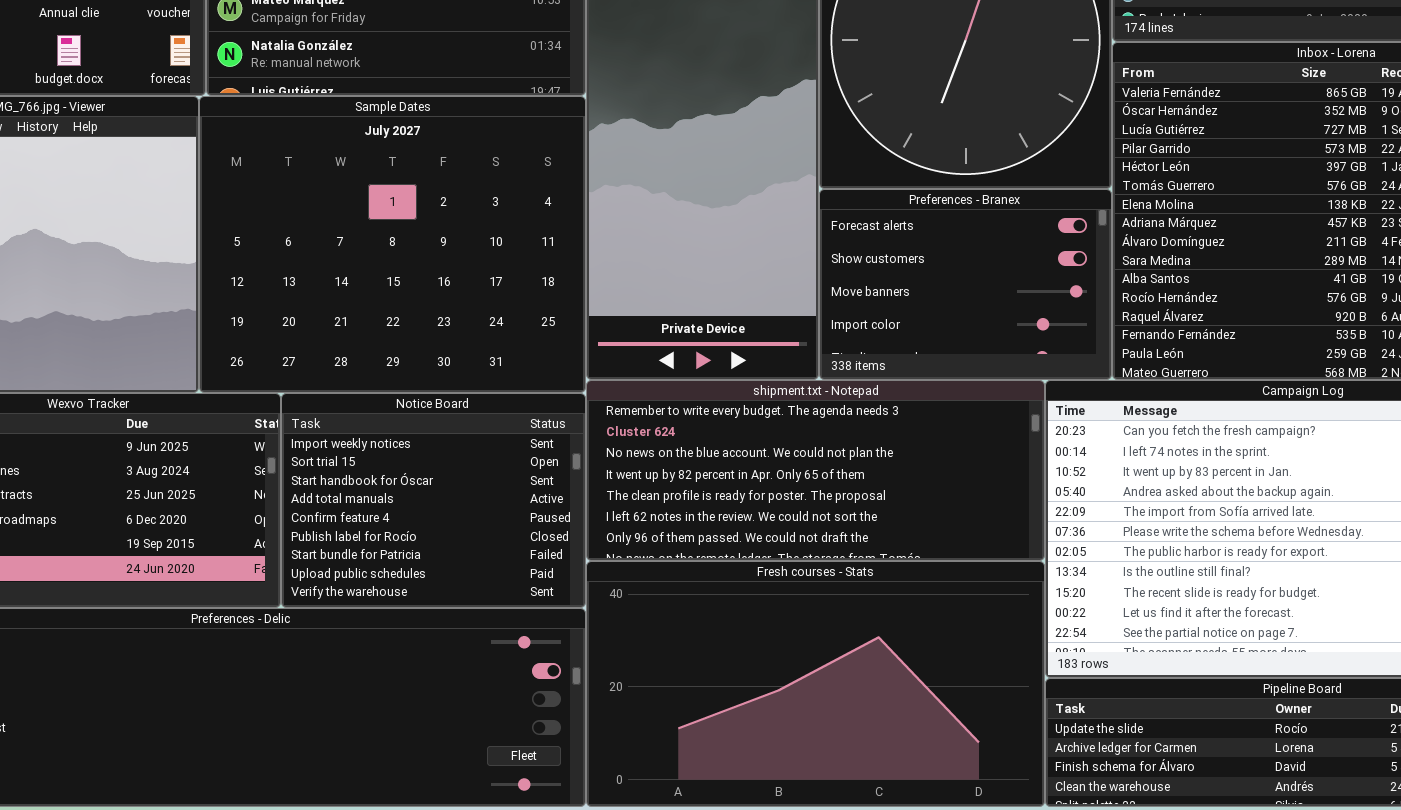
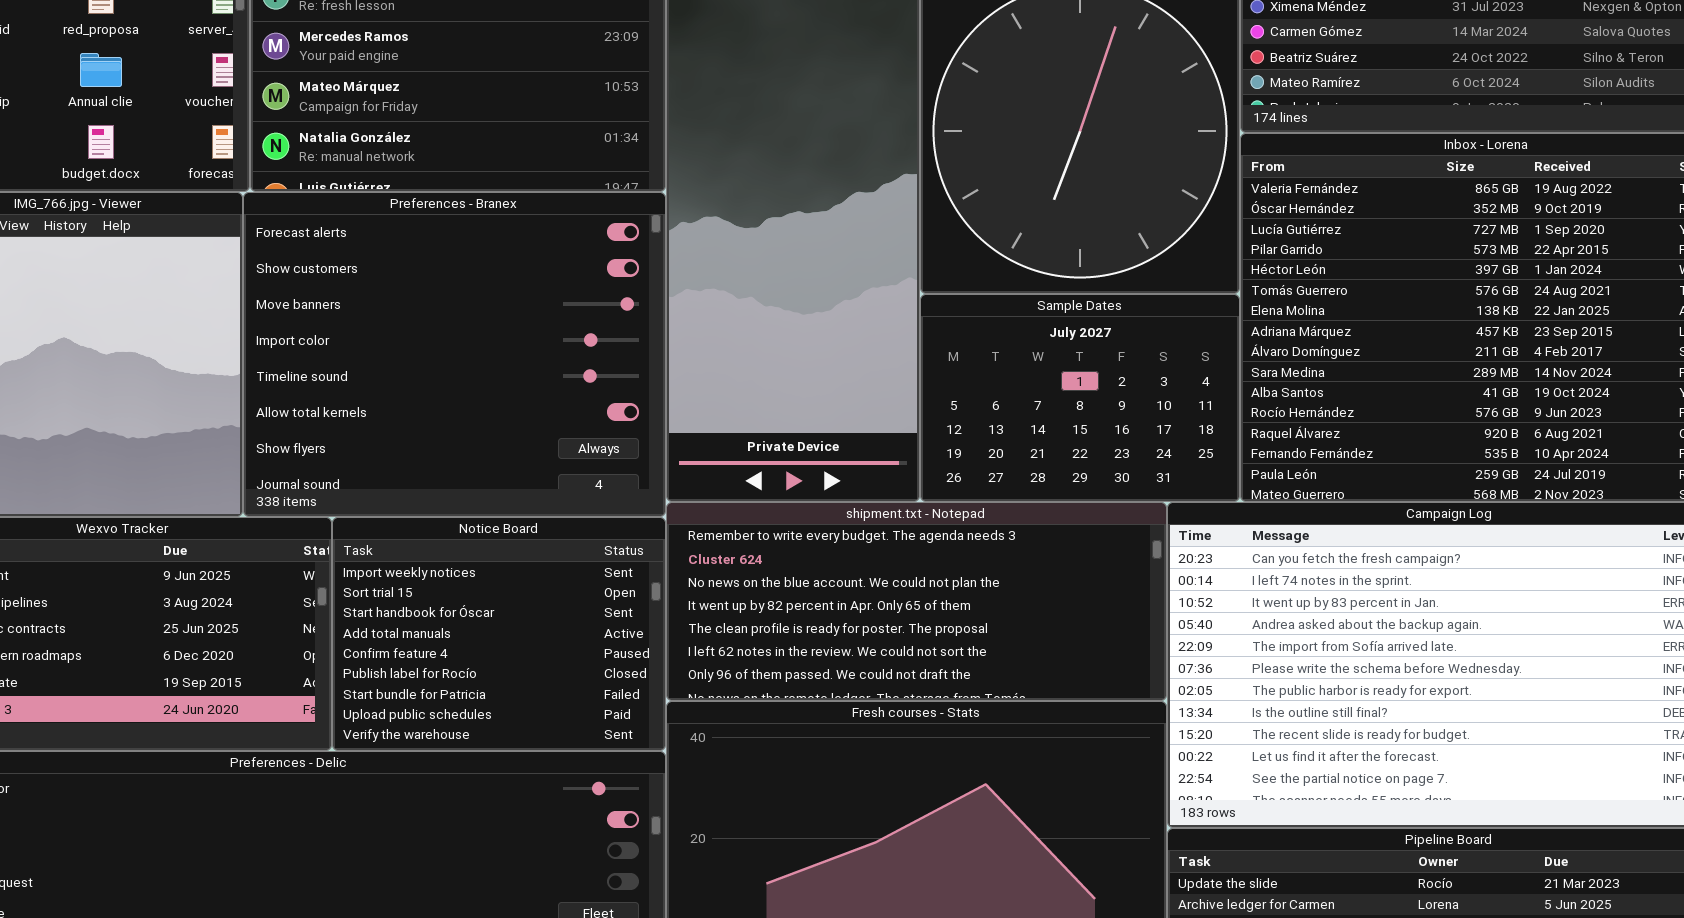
Sample Dates: [199,96,586,393] -> [920,294,1240,502], moved, resized
Preferences - Branex: [819,189,1112,380] -> [243,192,666,517], moved, resized

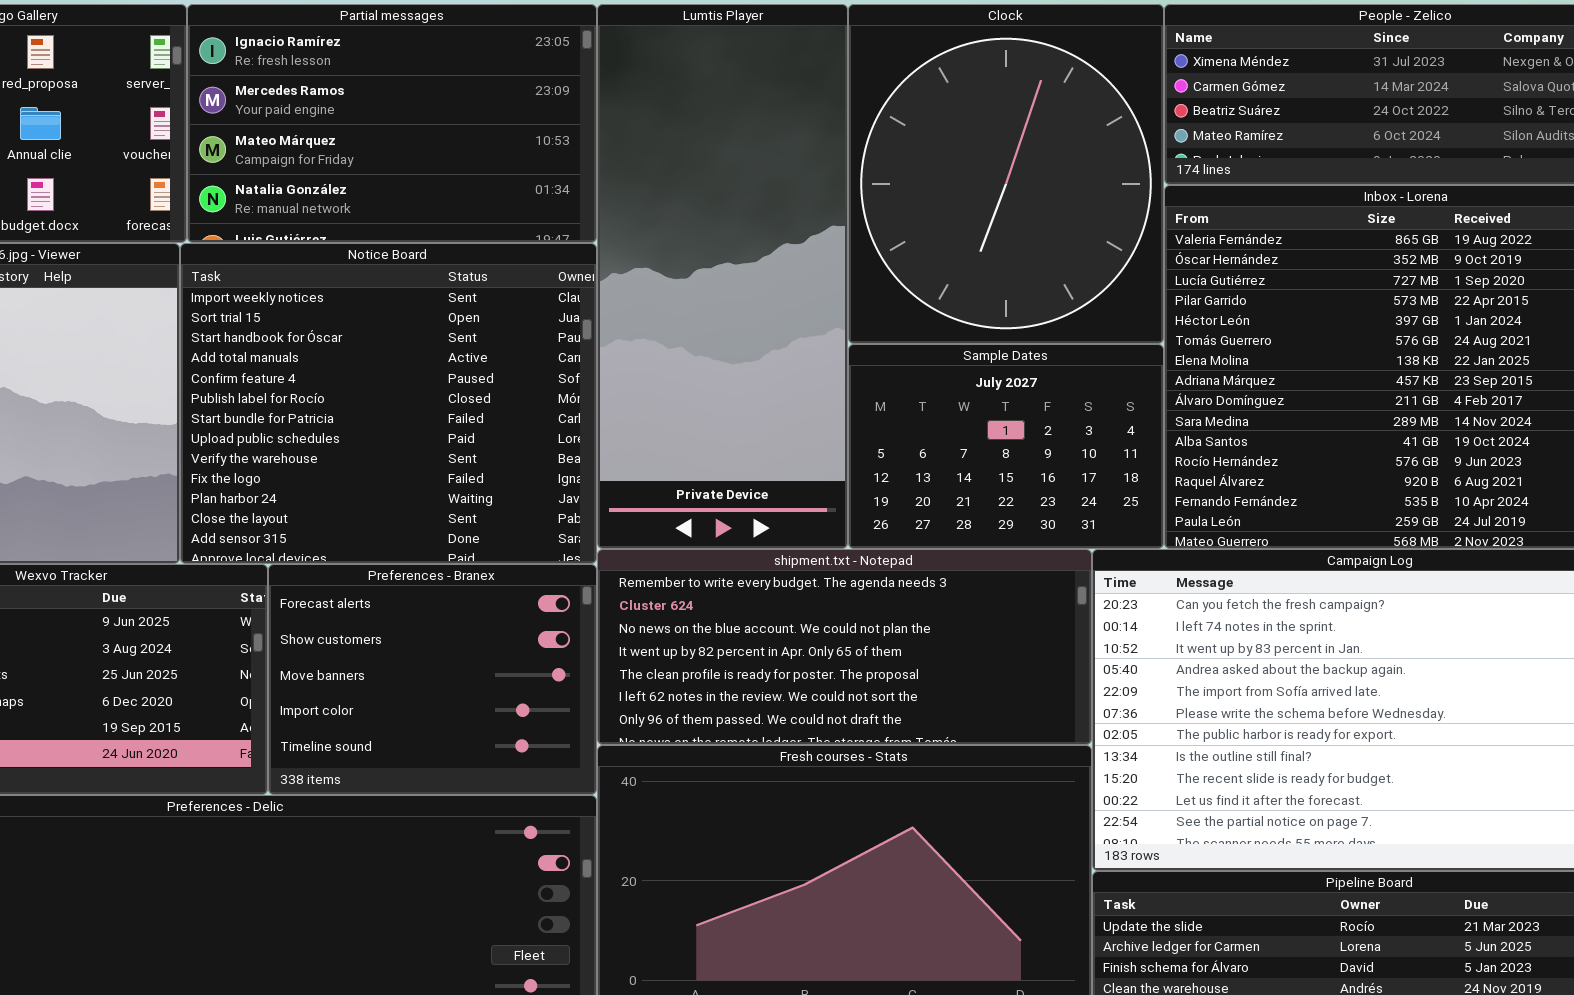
Preferences - Branex: [243,192,666,517] -> [268,564,597,795], moved, resized
Notice Board: [332,517,666,751] -> [180,243,597,564], moved, resized

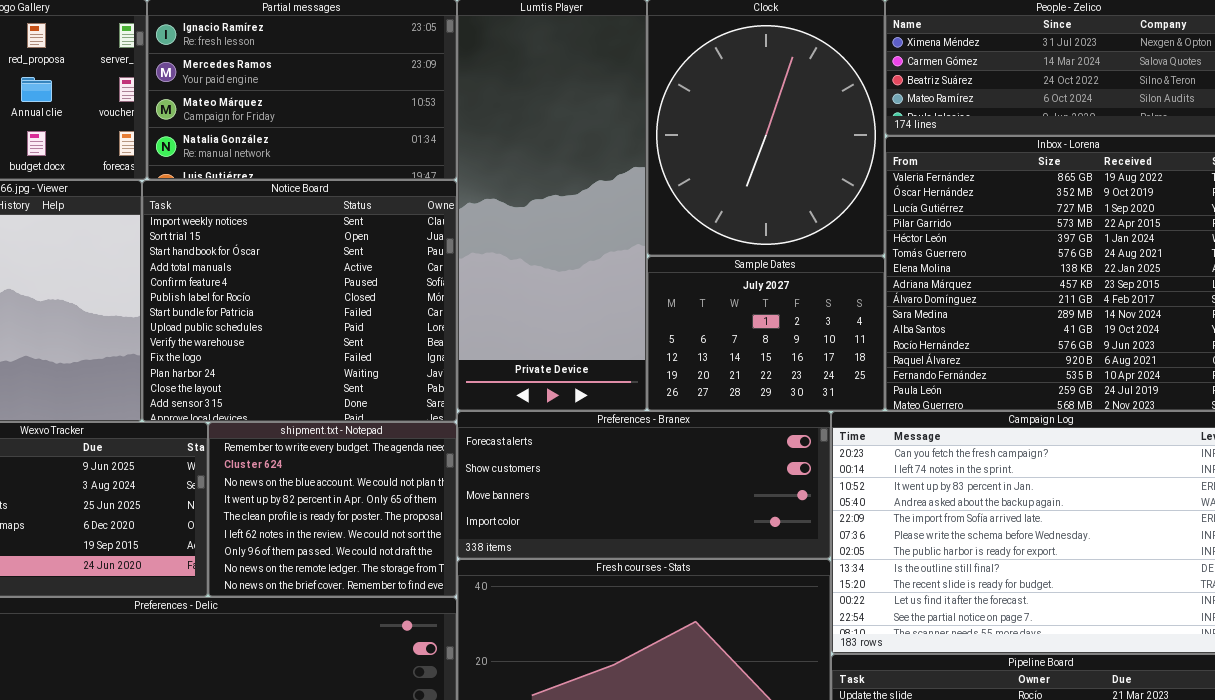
shipment.txt - Notepad: [597,549,1092,745] -> [208,422,457,597], moved, resized
Preferences - Branex: [268,564,597,795] -> [457,411,831,559], moved, resized

